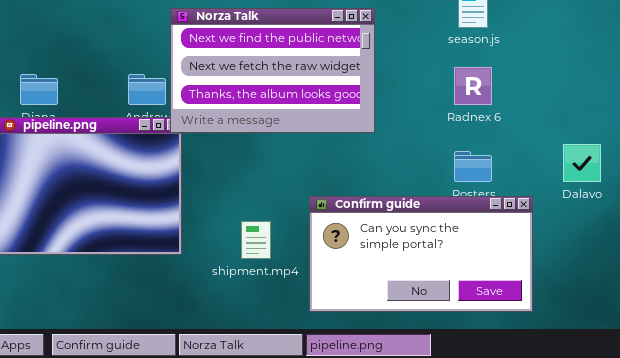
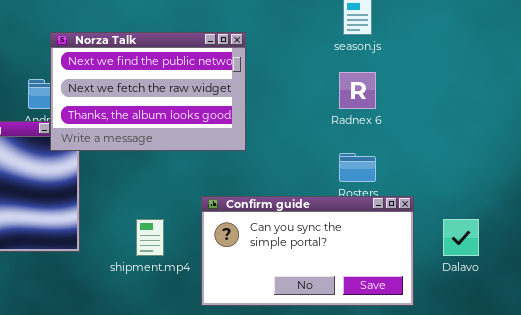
Norza Talk: [170,8,375,133] -> [50,32,246,151], moved
Dalavo: [563,144,601,182] -> [443,219,479,256], moved

